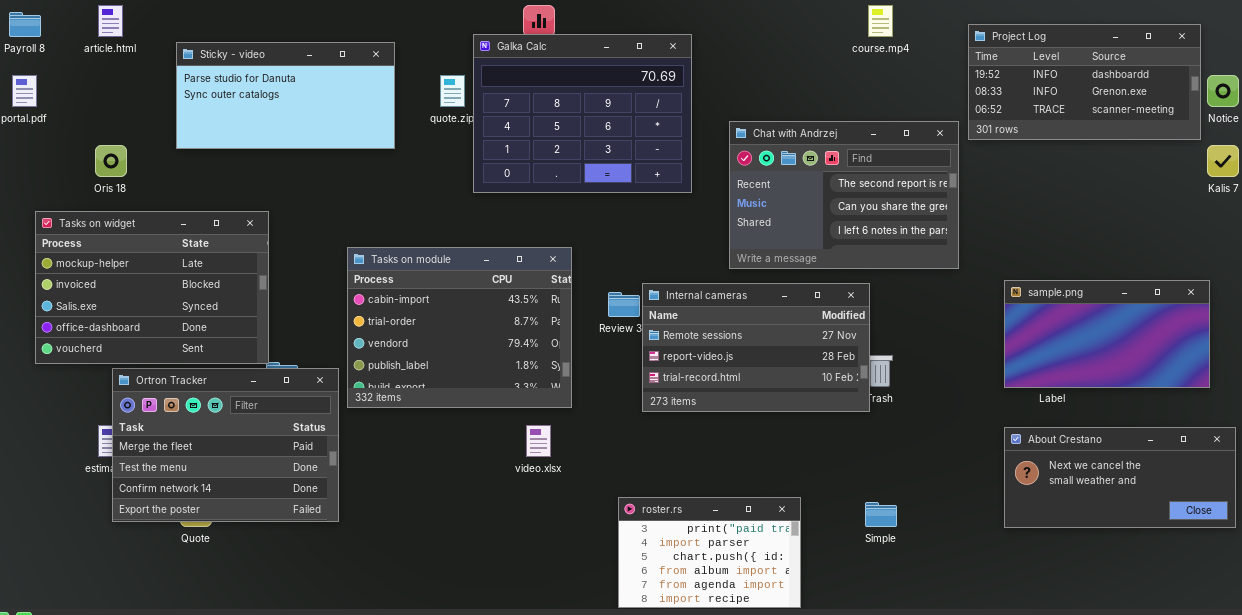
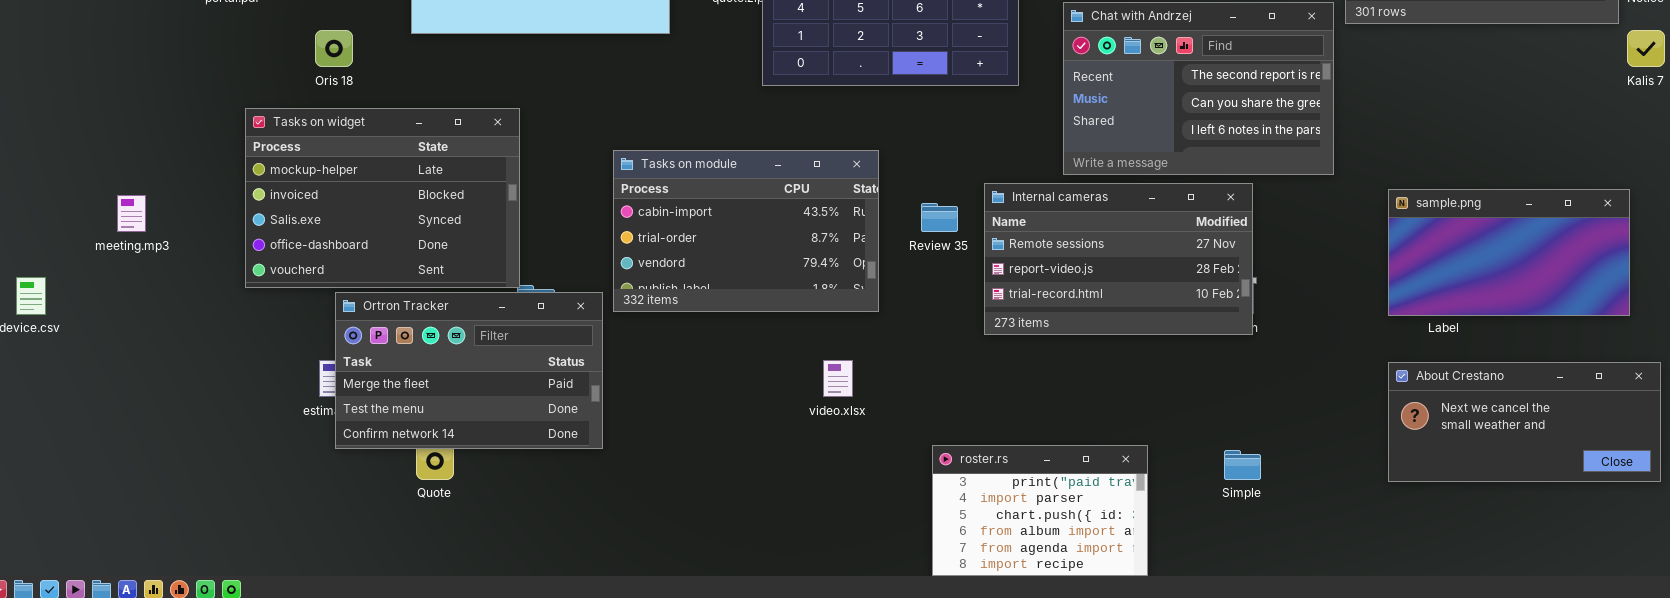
Tasks on module: [347,247,572,408] -> [613,150,879,312], resized
Internal cameras: [642,283,870,412] -> [984,183,1253,335], moved
Ortron Tracker: [112,368,339,522] -> [335,292,603,449], resized

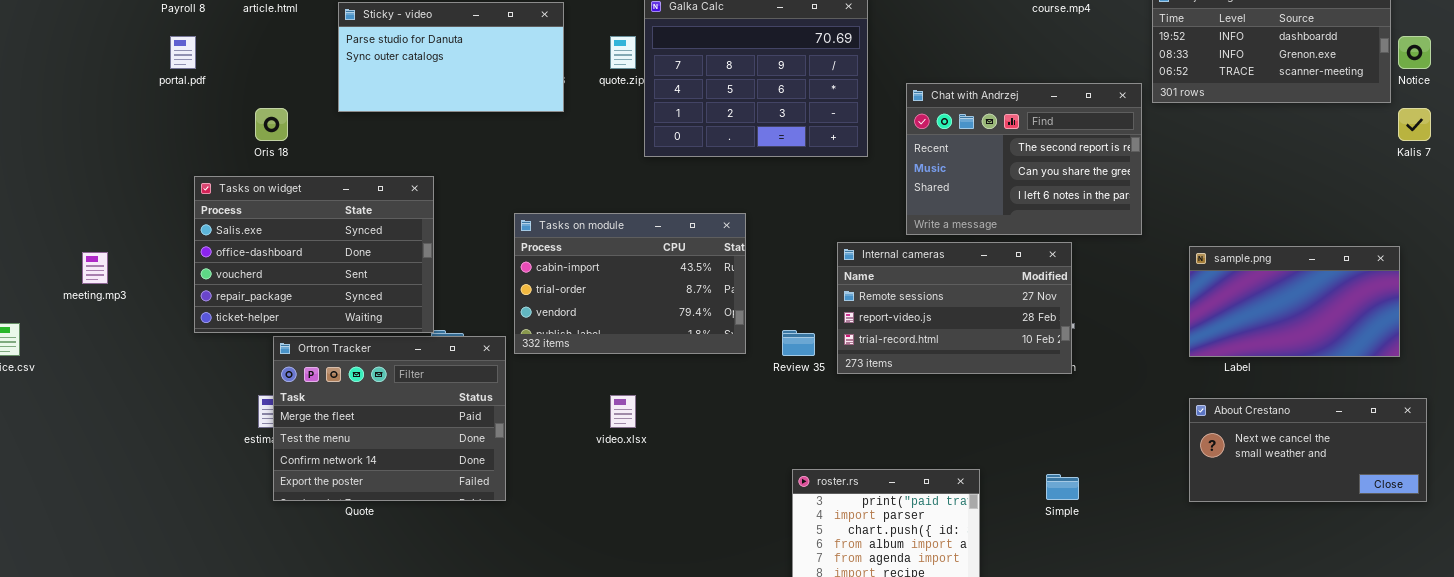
Tasks on widget: [245,108,520,288] -> [194,176,434,333], scrolled down 2 rows
Review 35: [921,203,958,232] -> [782,330,815,356], moved
Ortron Tracker: [335,292,603,449] -> [273,336,506,501], resized
video.xlsx: [823,360,853,397] -> [610,395,636,428], moved

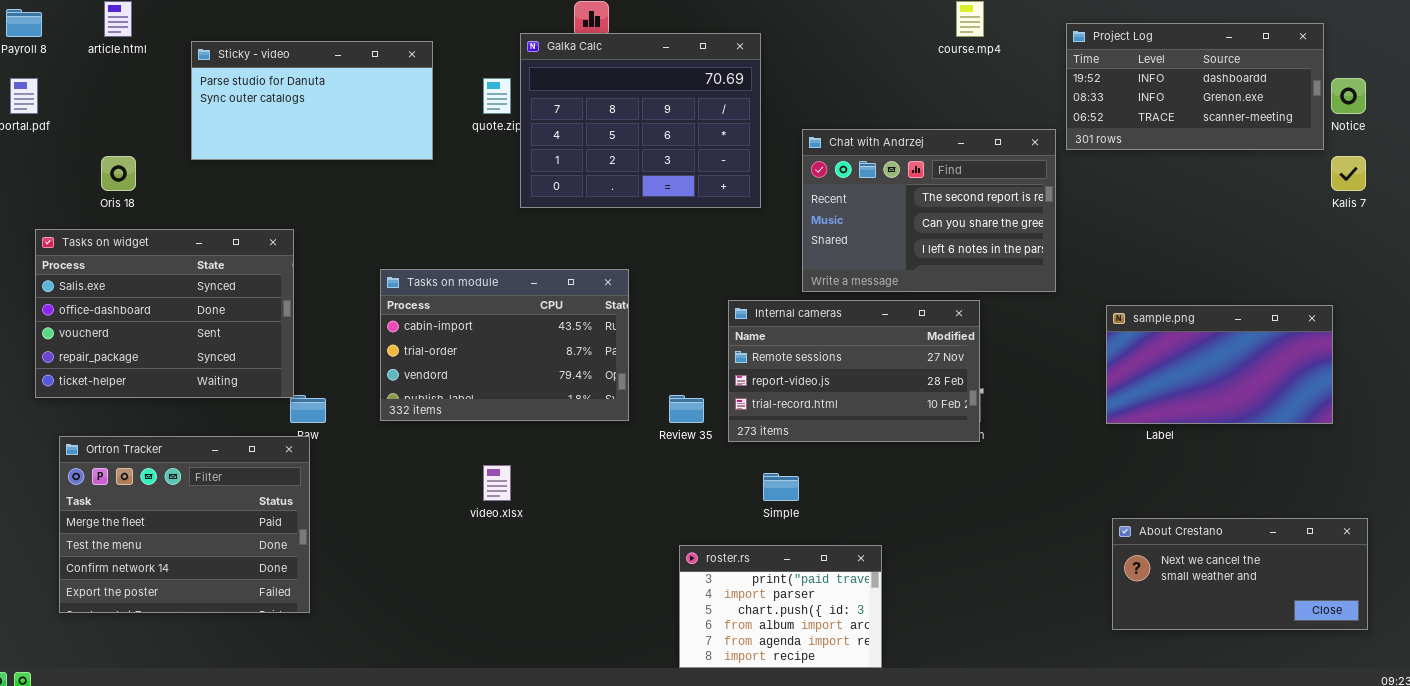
Ortron Tracker: [273,336,506,501] -> [59,436,310,613], moved
About Crestano: [1189,398,1427,502] -> [1112,518,1368,630], moved
Simple: [1046,474,1079,500] -> [763,473,799,501], moved

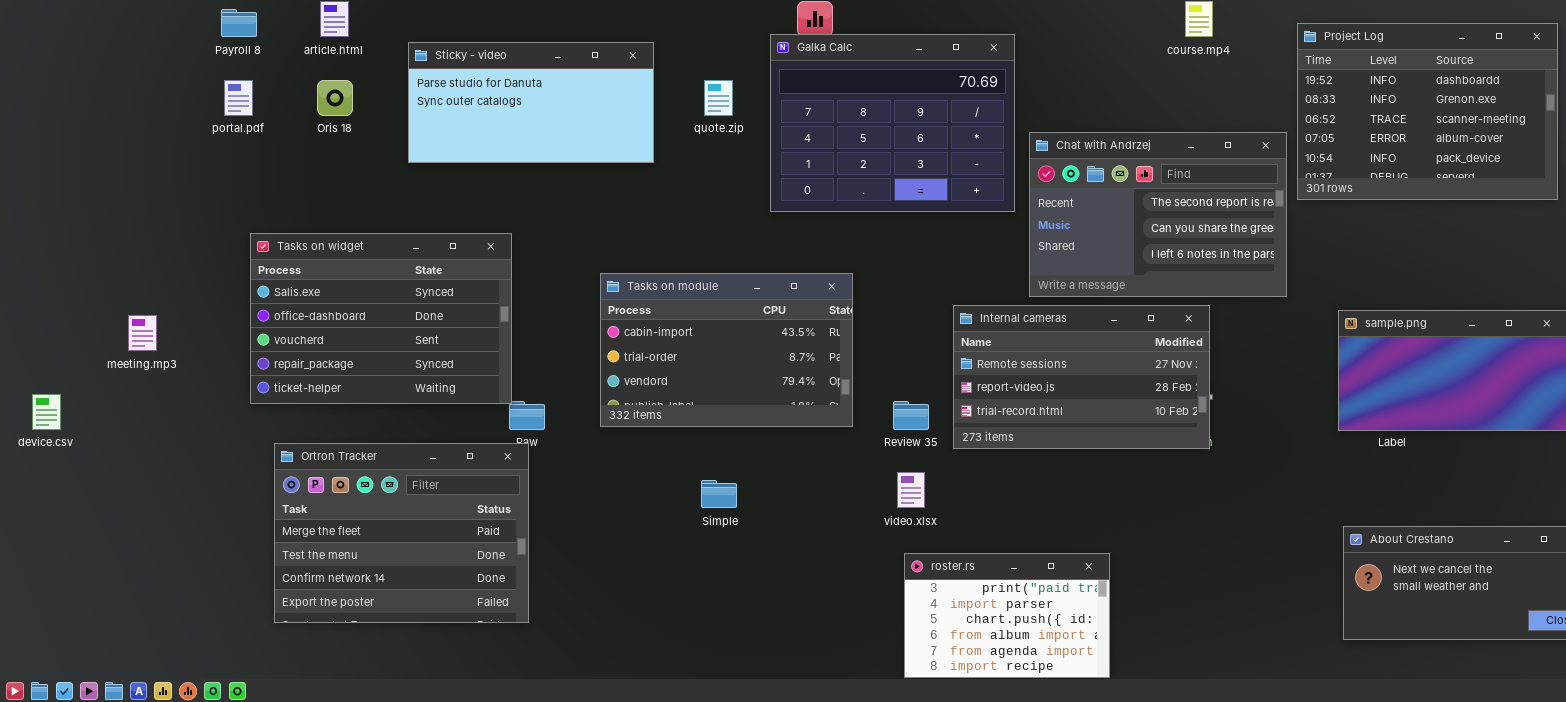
Project Log: [1066,23,1324,150] -> [1297,23,1558,200], resized
Galka Calc: [520,33,761,208] -> [770,34,1015,212], moved
Oris 18: [101,156,136,191] -> [317,80,353,116], moved
video.xlsx: [483,465,511,501] -> [897,472,925,508], moved
Simple: [763,473,799,501] -> [701,480,737,508], moved

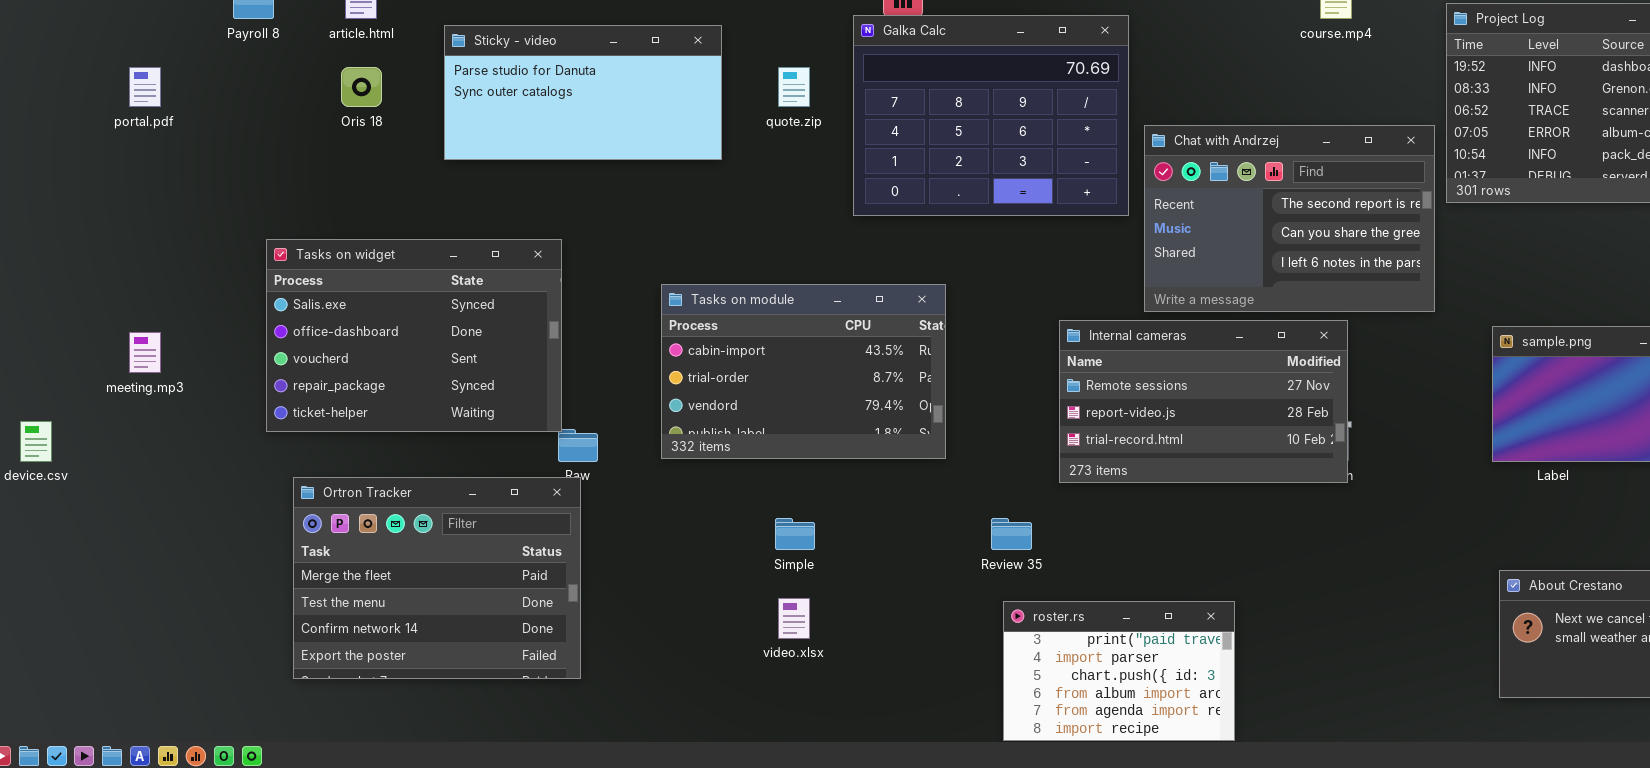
portal.pdf: [224,80,253,116] -> [129,67,161,107], moved
Review 35: [893,401,929,430] -> [991,518,1032,550], moved
video.xlsx: [897,472,925,508] -> [778,598,810,639], moved

